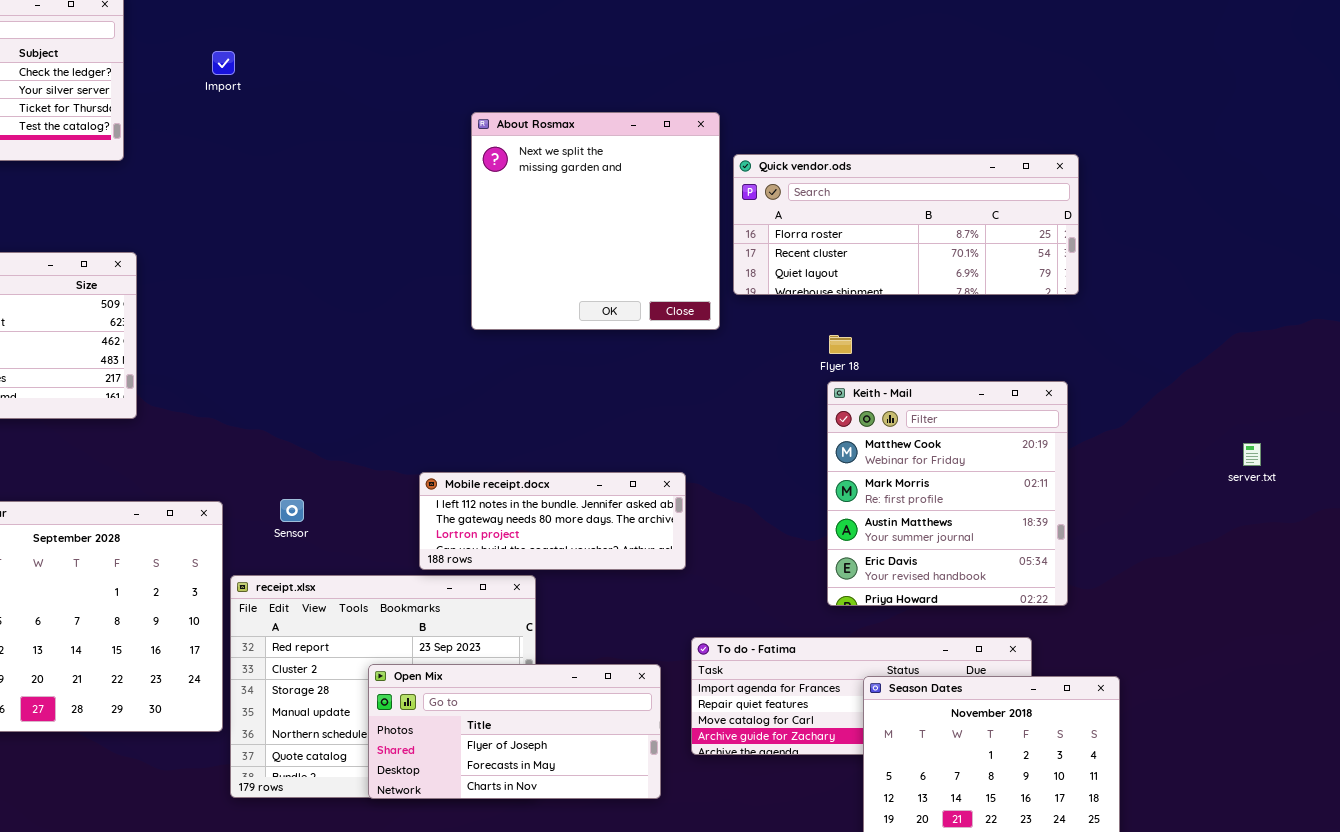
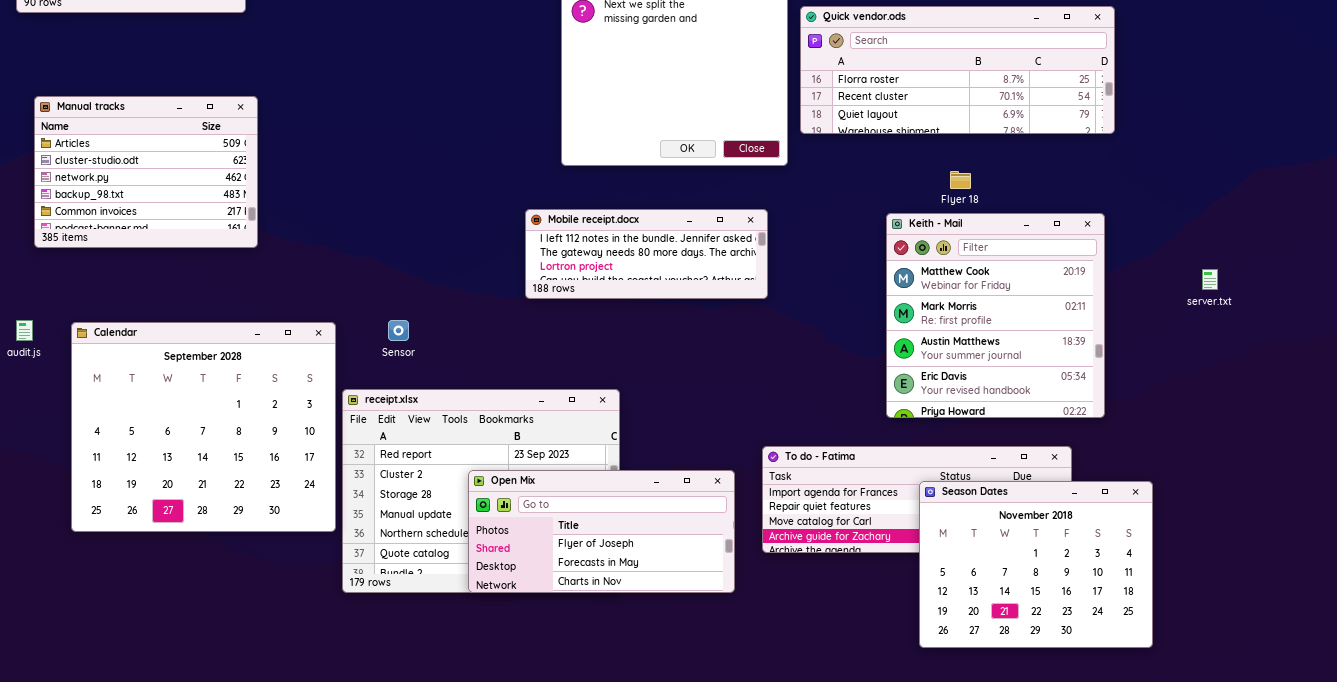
Flyer 18: [829,335,852,354] -> [950,171,971,189], moved
server.txt: [1243,443,1261,466] -> [1202,269,1218,290], moved
Mobile receipt.docx: [419,472,686,570] -> [525,209,768,299], moved

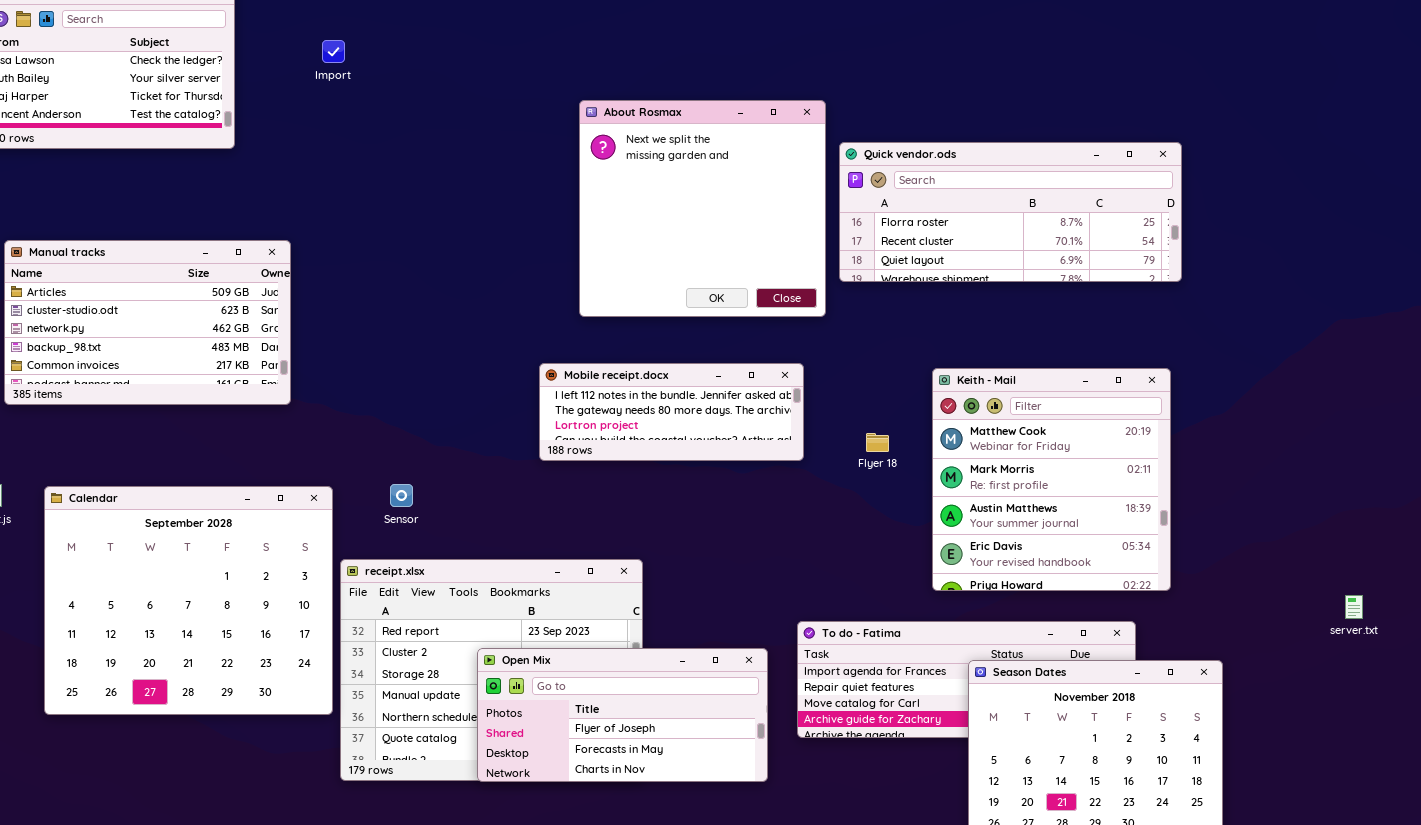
Manual tracks: [34,96,258,248] -> [4,240,291,405], resized
Flyer 18: [950,171,971,189] -> [866,433,889,452], moved
server.txt: [1202,269,1218,290] -> [1345,595,1363,619], moved

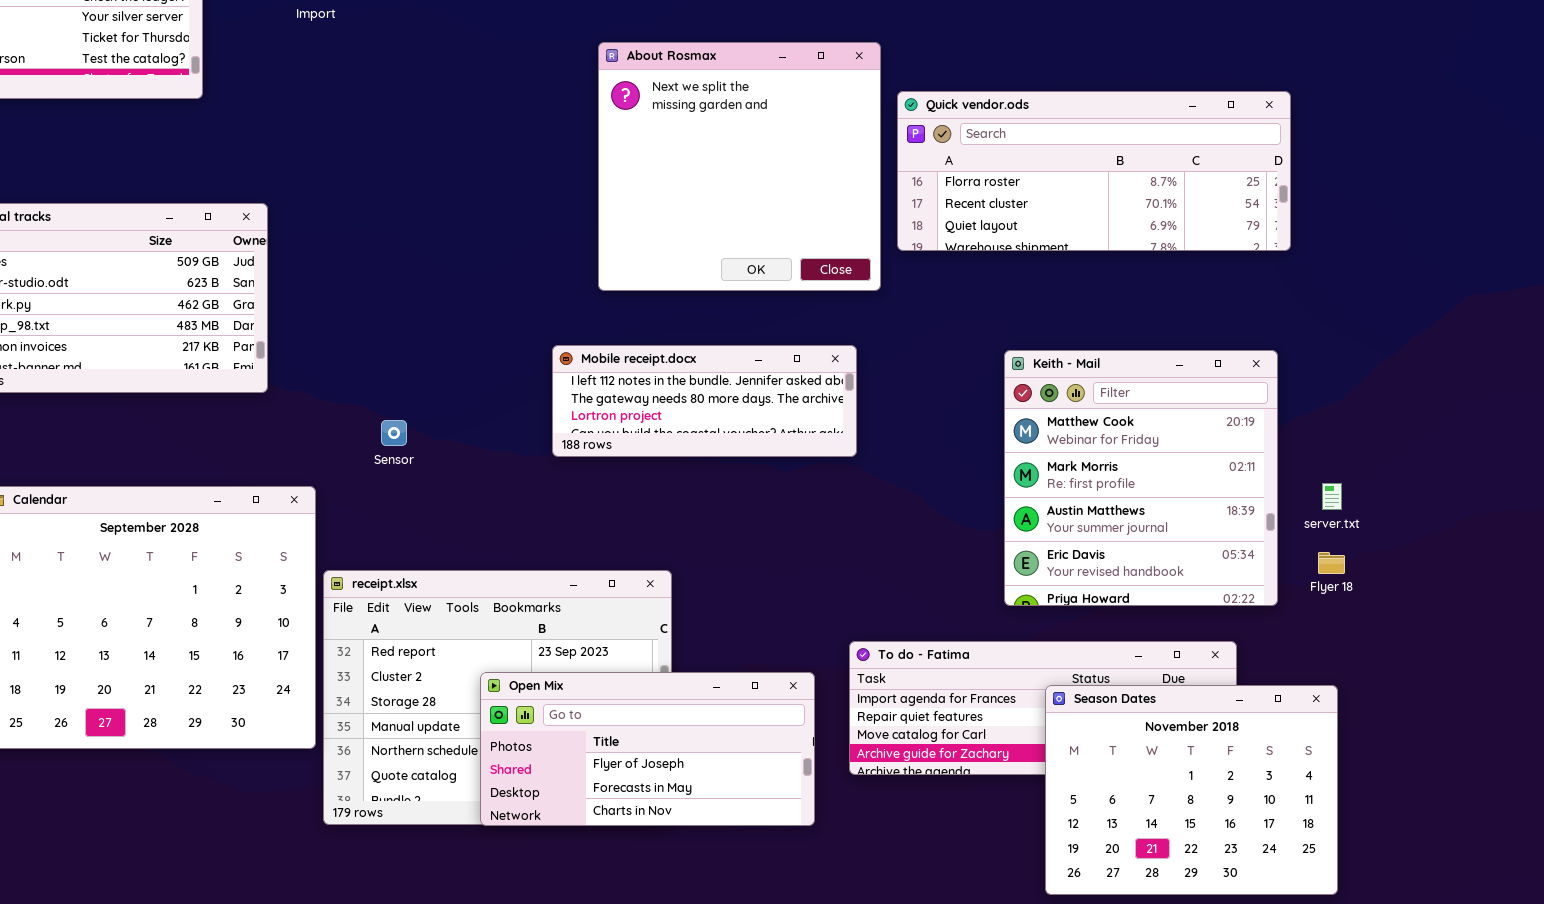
Flyer 18: [866,433,889,452] -> [1318,552,1345,574], moved
Sensor: [390,484,413,507] -> [381,420,407,446], moved
server.txt: [1345,595,1363,619] -> [1322,483,1342,510], moved

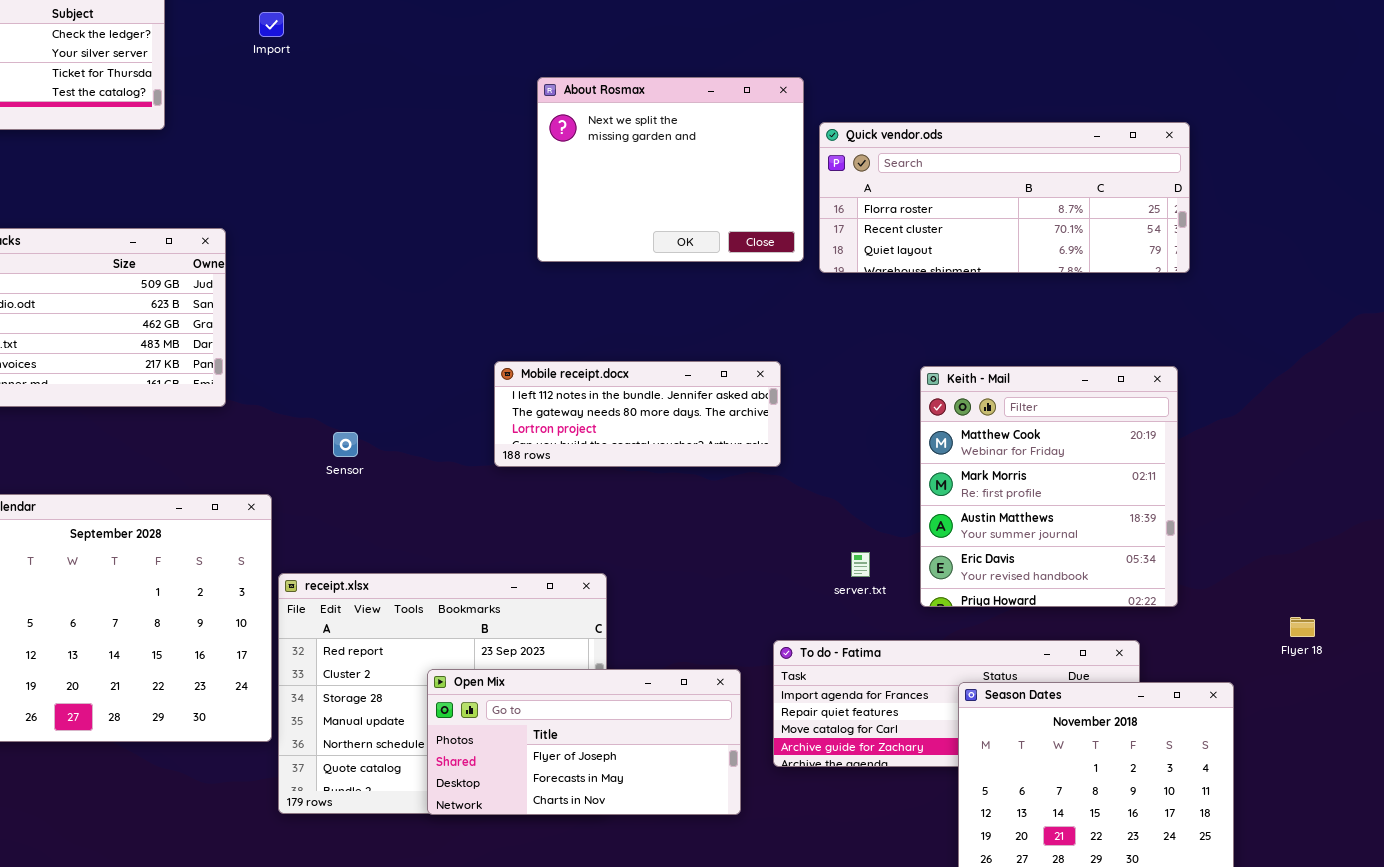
About Rosmax: [598,42,881,291] -> [537,77,804,262], resized
server.txt: [1322,483,1342,510] -> [851,552,870,577], moved
Flyer 18: [1318,552,1345,574] -> [1290,617,1315,637], moved

